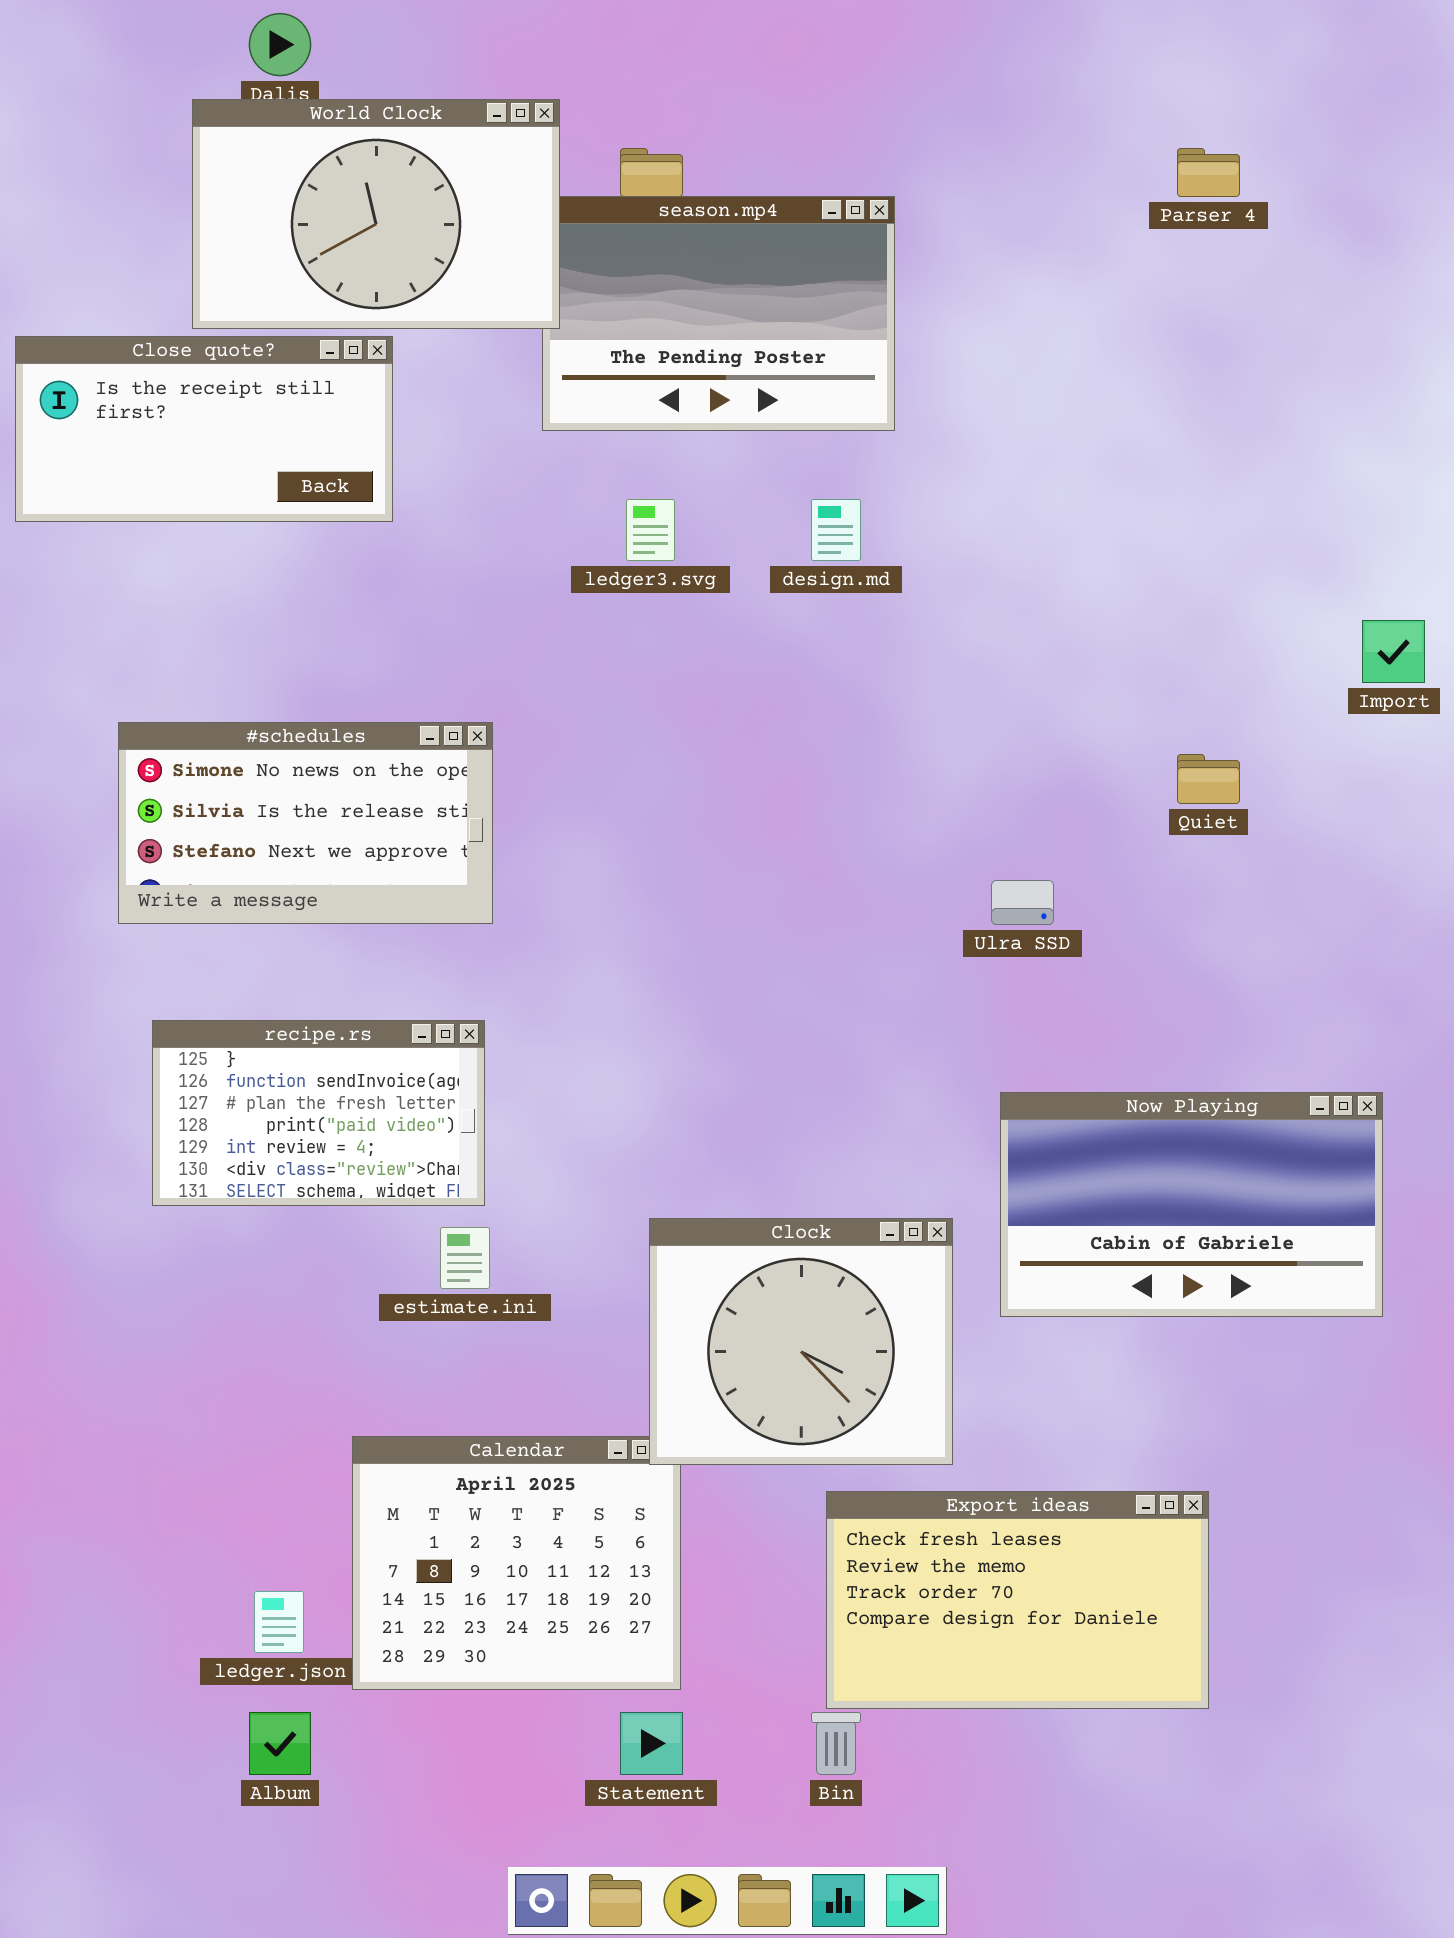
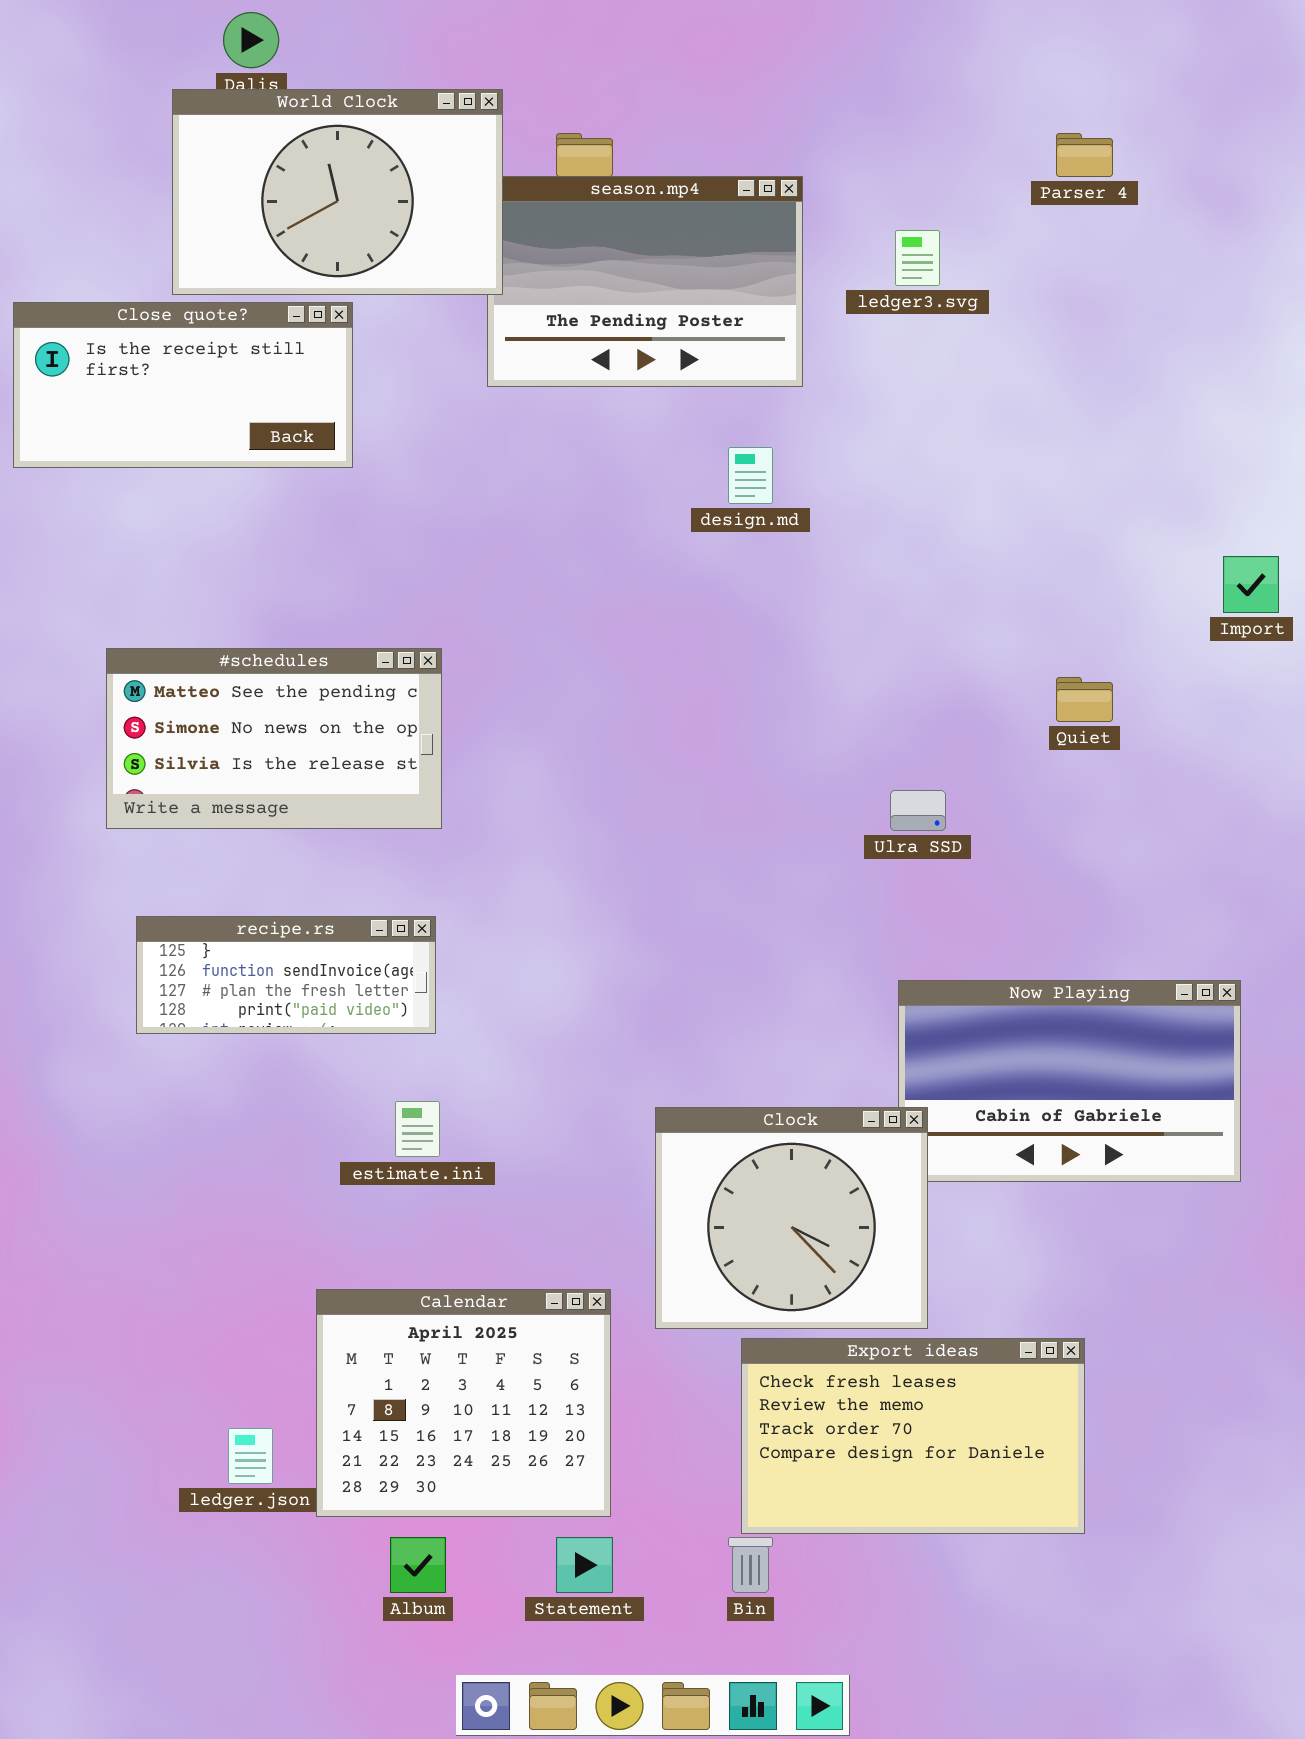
ledger3.svg: [626,499,675,561] -> [895,230,940,286], moved
#schedules: [118,722,493,924] -> [106,648,442,829], scrolled up 1 row
recipe.rs: [152,1020,485,1206] -> [136,916,436,1034], resized
Clock: [649,1218,953,1465] -> [655,1107,928,1329], moved
Album: [249,1712,311,1775] -> [390,1537,446,1593], moved

